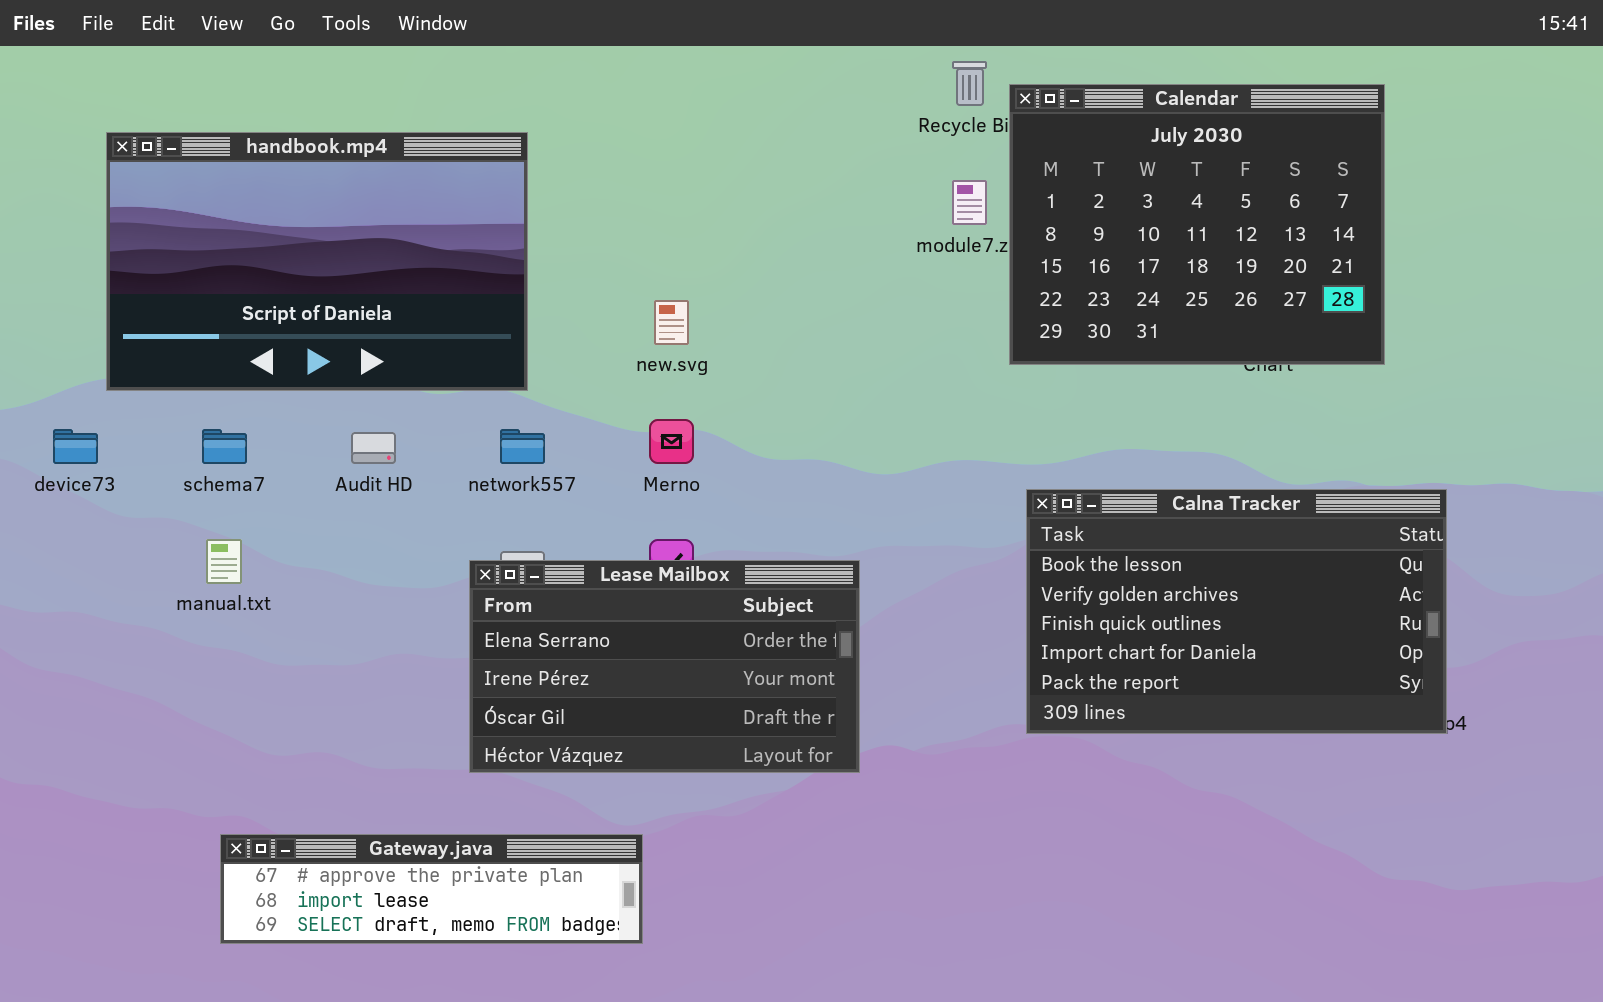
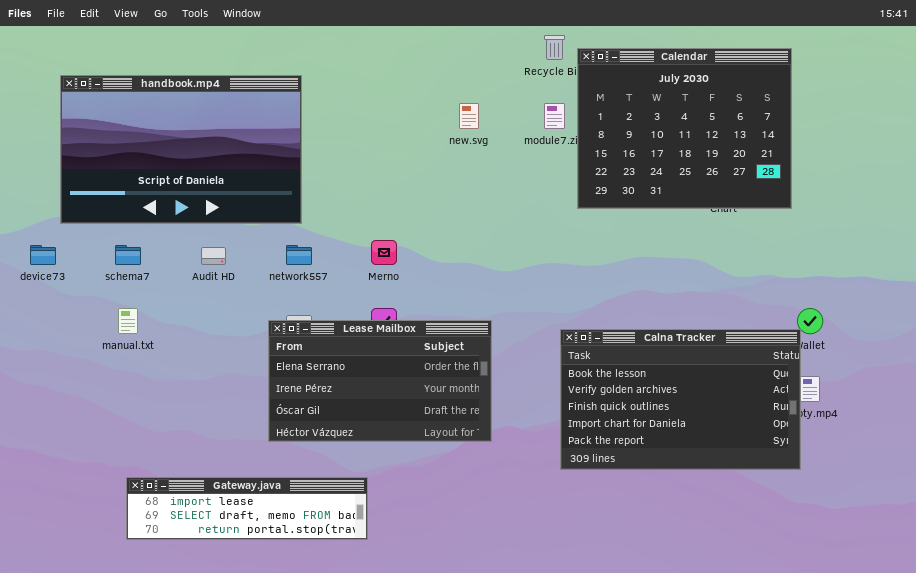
new.svg: [654,300,689,345] -> [459,103,479,129], moved
Calna Tracker: [1026,489,1447,734] -> [560,329,801,470], moved
Gateway.java: [220,834,643,944] -> [126,477,368,540], scrolled down 1 row

